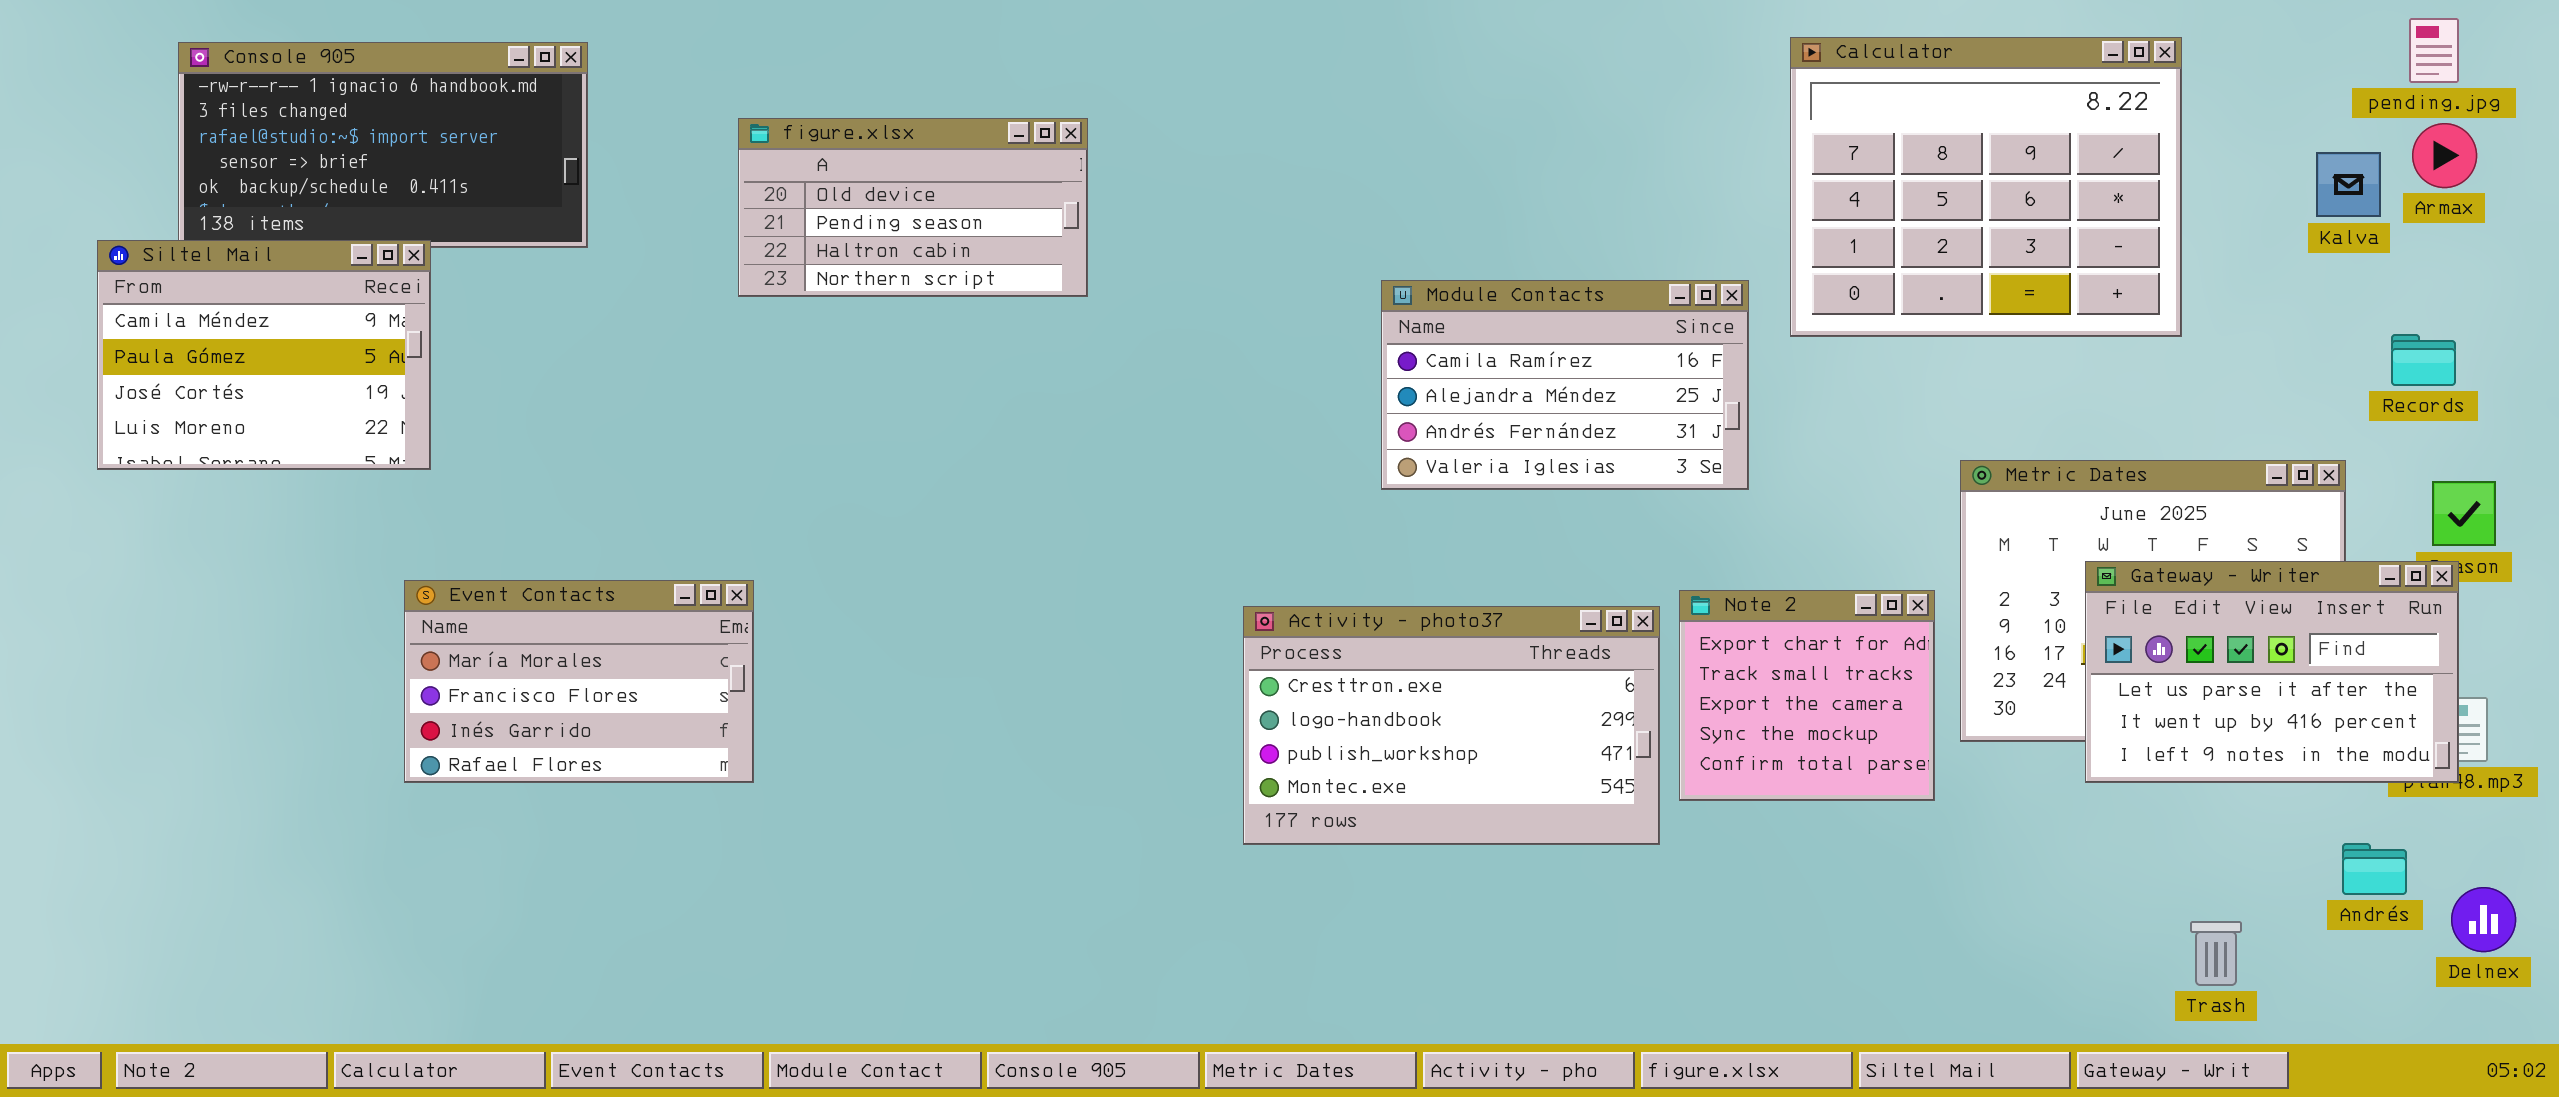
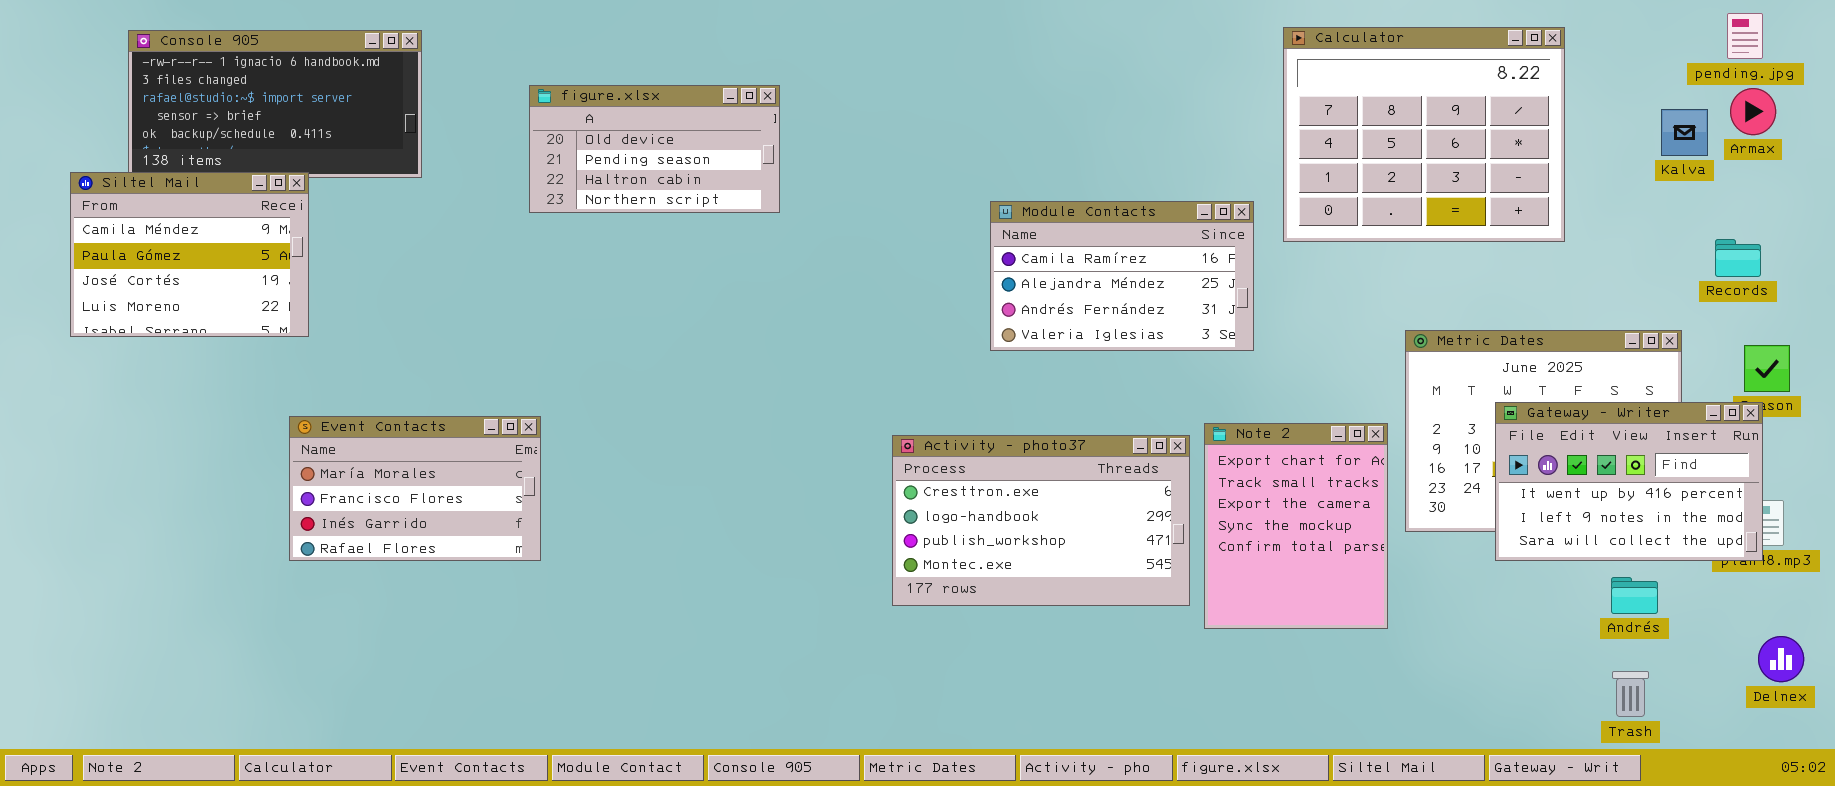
Gateway - Writer: [2085,561,2459,783] -> [1495,402,1763,561], scrolled down 1 row
Note 2: [1679,590,1935,801] -> [1204,423,1388,629], resized
Andrés: [2342,843,2407,895] -> [1611,577,1658,614], moved
Trash: [2190,921,2242,986] -> [1612,671,1649,717], moved

